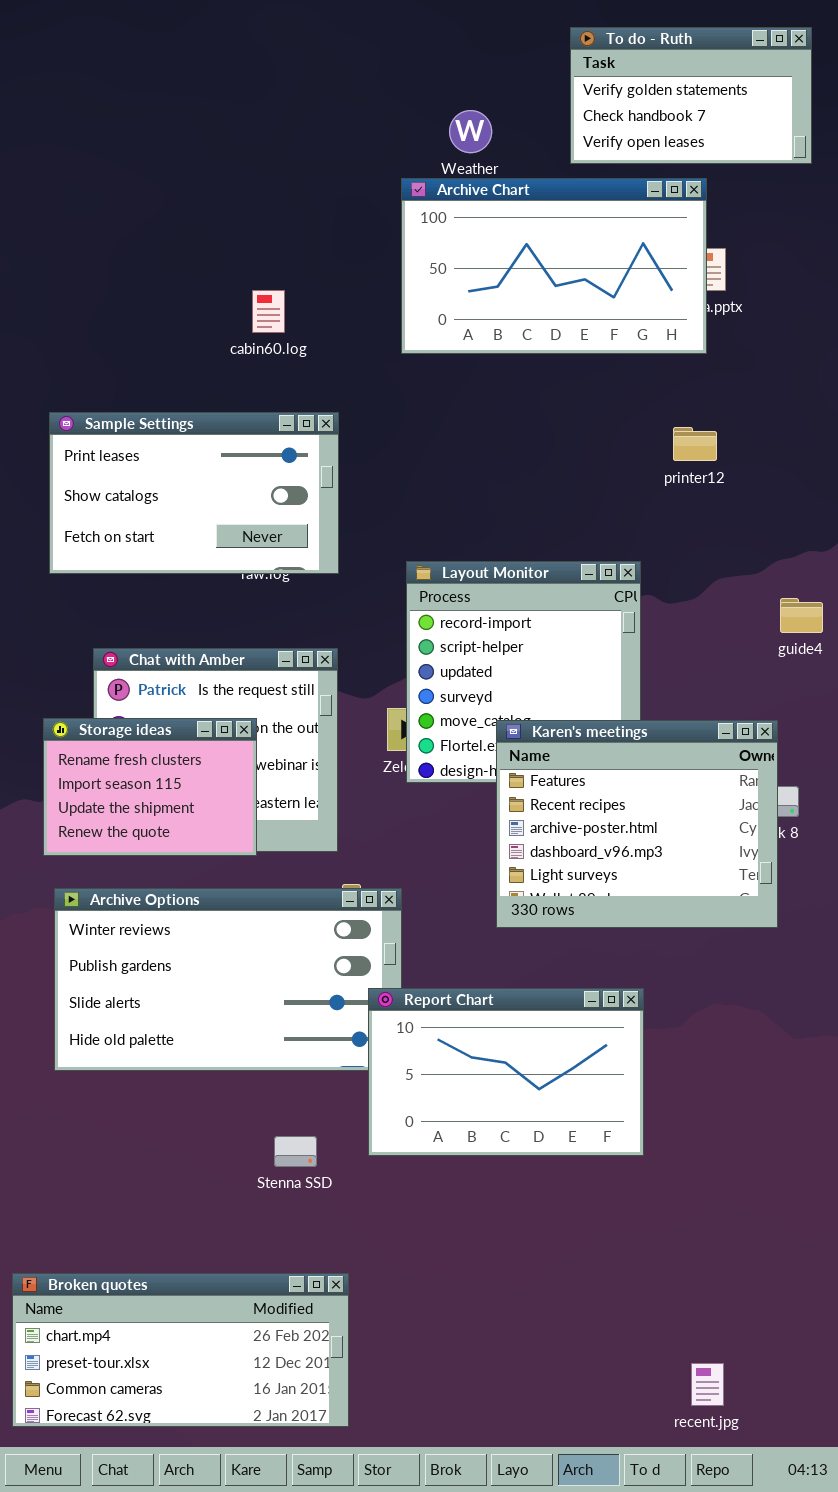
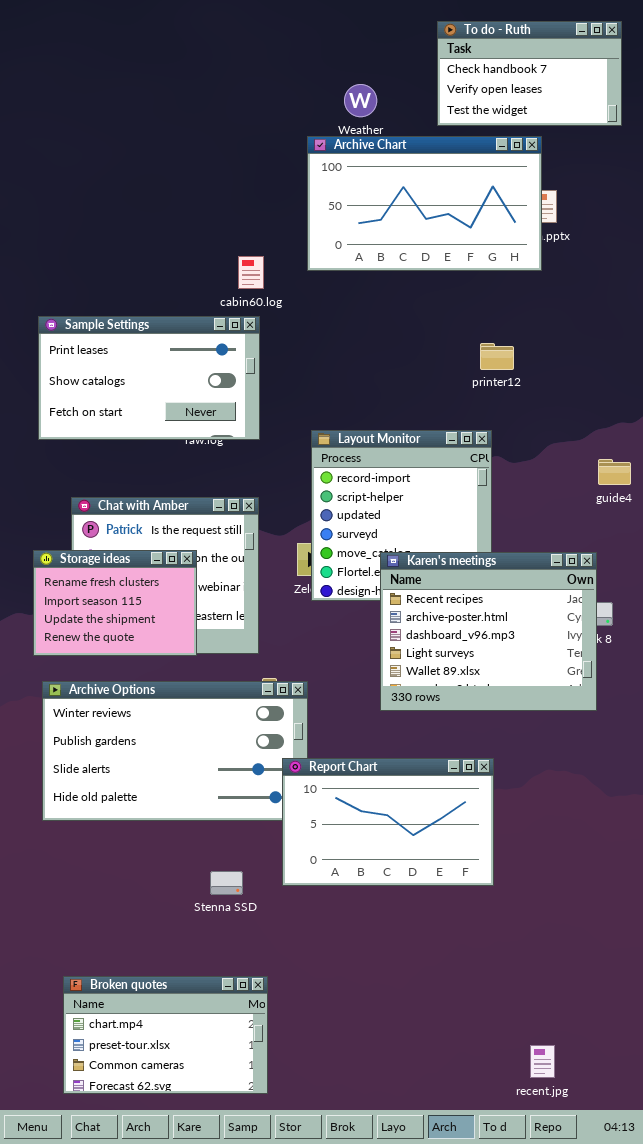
To do - Ruth: [570,27,812,164] -> [437,21,622,126], scrolled down 1 row
cabin60.log: [252,290,285,333] -> [238,256,264,289], moved
printer12: [673,427,717,461] -> [480,343,514,370], moved
Karen's meetings: [496,720,778,928] -> [380,552,597,711], scrolled down 1 row
Broken quotes: [12,1273,349,1427] -> [63,976,268,1094], resized

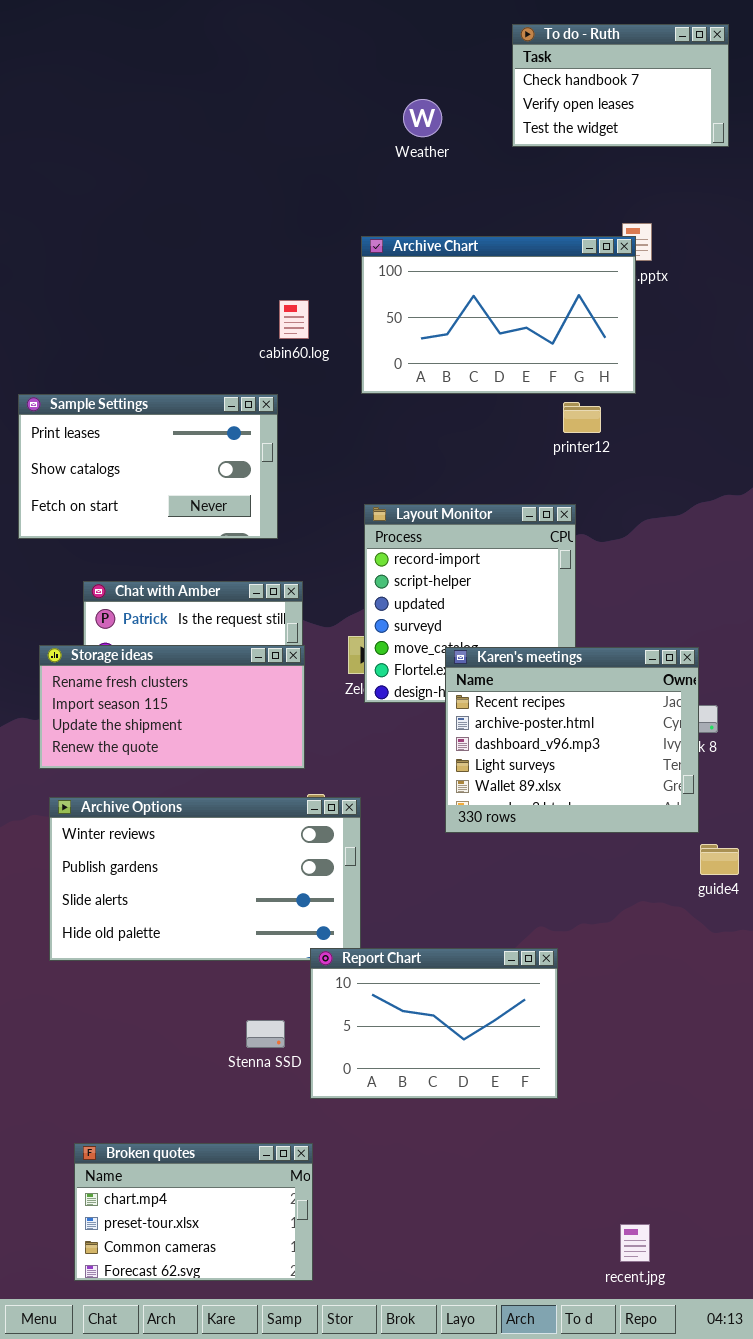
Archive Chart: [307,136,542,271] -> [361,236,636,394], moved
Sample Settings: [38,316,260,440] -> [18,394,278,539], moved
guide4: [598,459,631,485] -> [700,844,739,875], moved
Storage ideas: [33,550,197,656] -> [39,645,305,769], resized
Report Chart: [282,758,494,886] -> [310,948,558,1099], moved

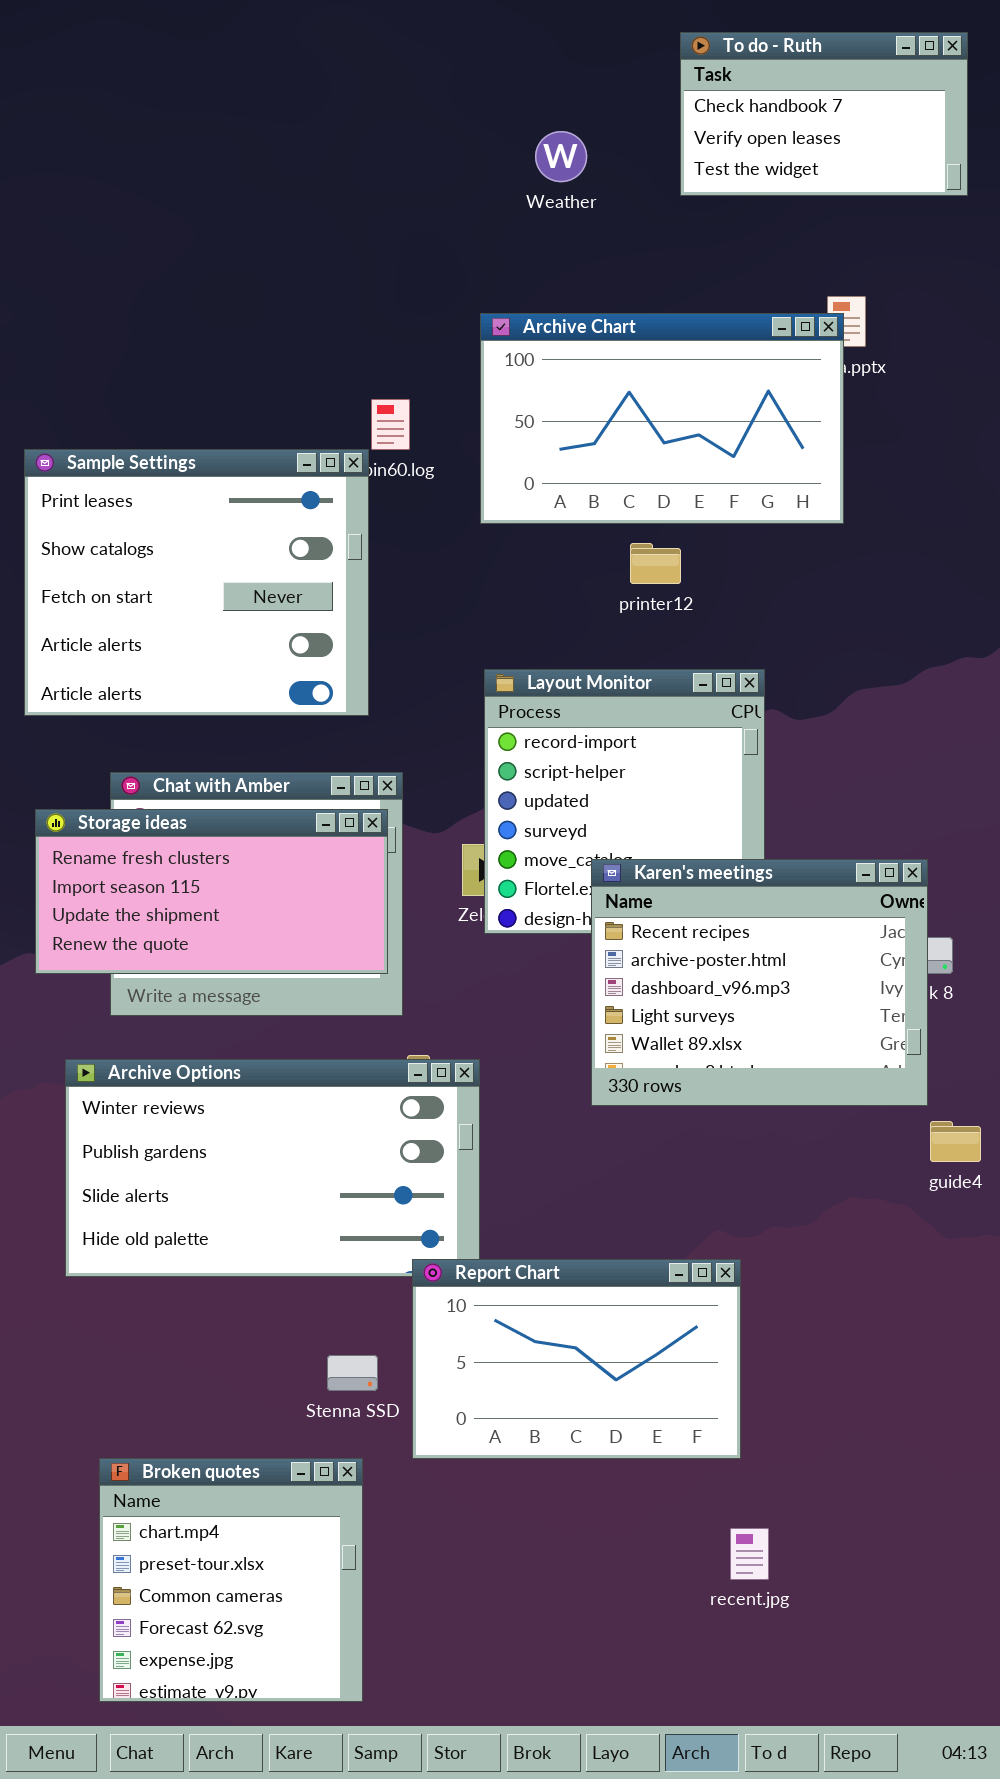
Sample Settings: [18,394,278,539] -> [24,449,369,716], resized
printer12: [563,402,601,433] -> [630,543,681,584], moved
Storage ideas: [39,645,305,769] -> [35,809,388,974], moved
Broken quotes: [74,1143,313,1281] -> [99,1458,363,1702], resized
recent.jpg: [620,1224,650,1262] -> [730,1528,769,1580], moved

